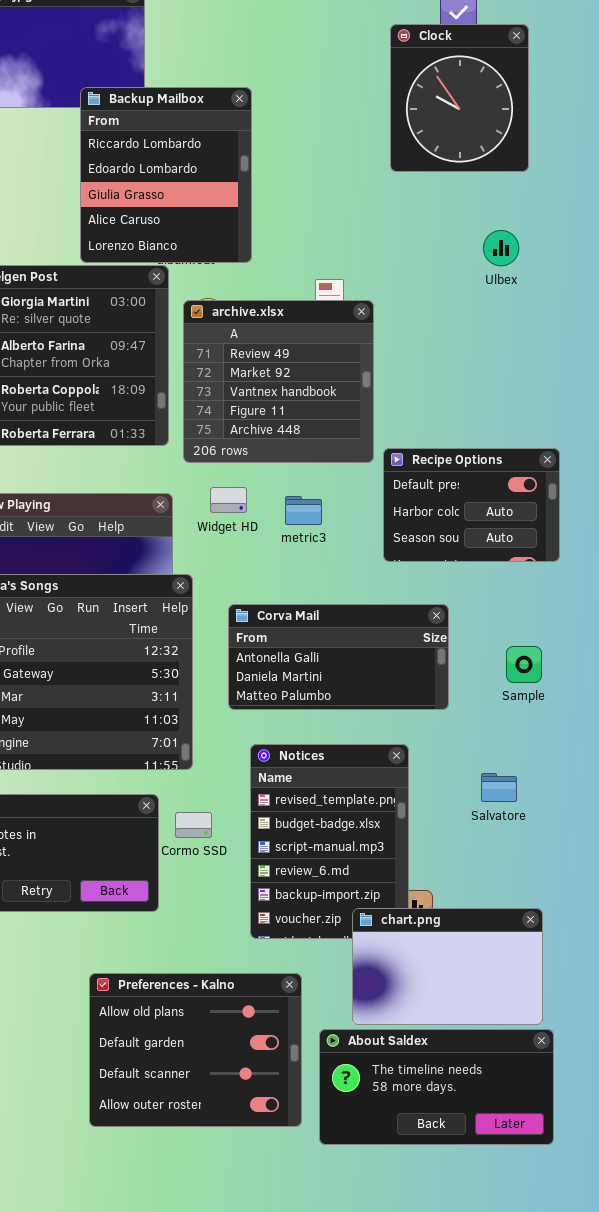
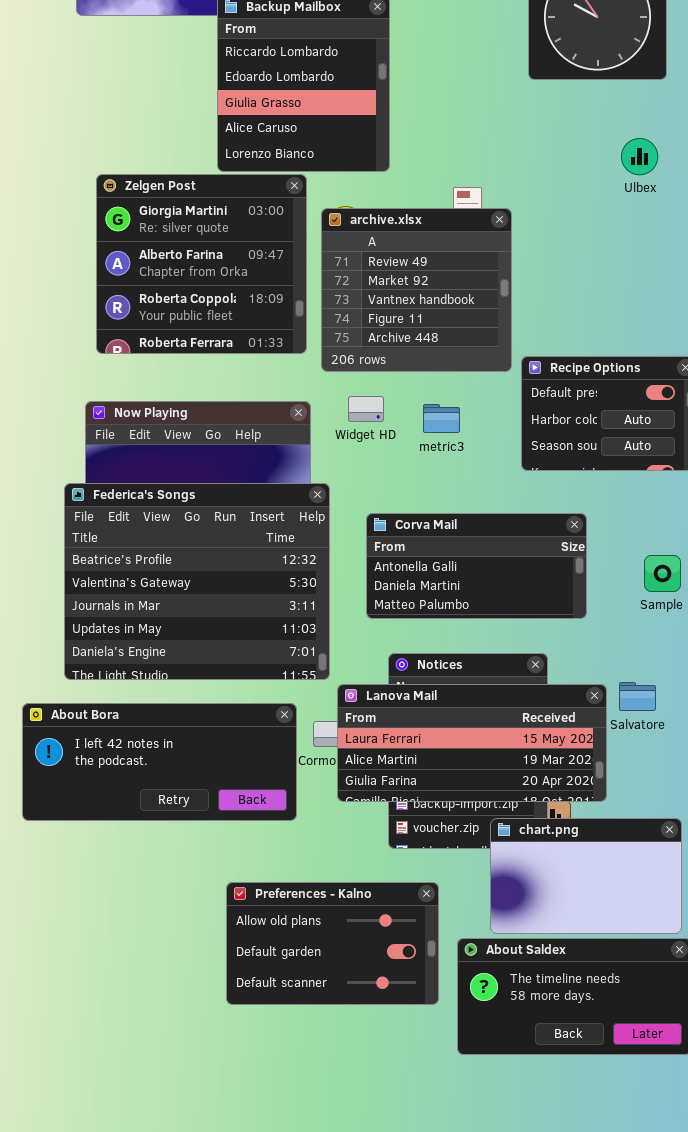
Lanova Mail: none -> [337,684,607,802], opened
Preferences - Kalno: [89,973,302,1127] -> [226,882,439,1005], resized

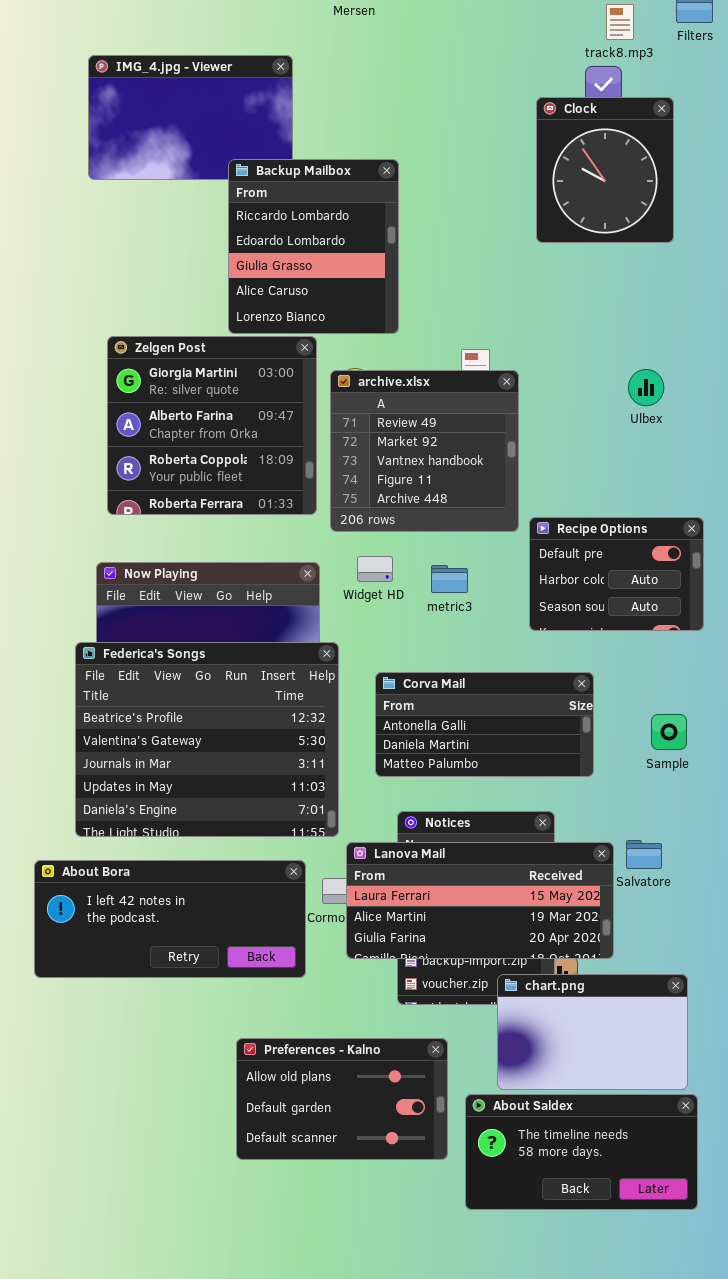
Ulbex: [621,138,658,175] -> [628,369,664,406], moved

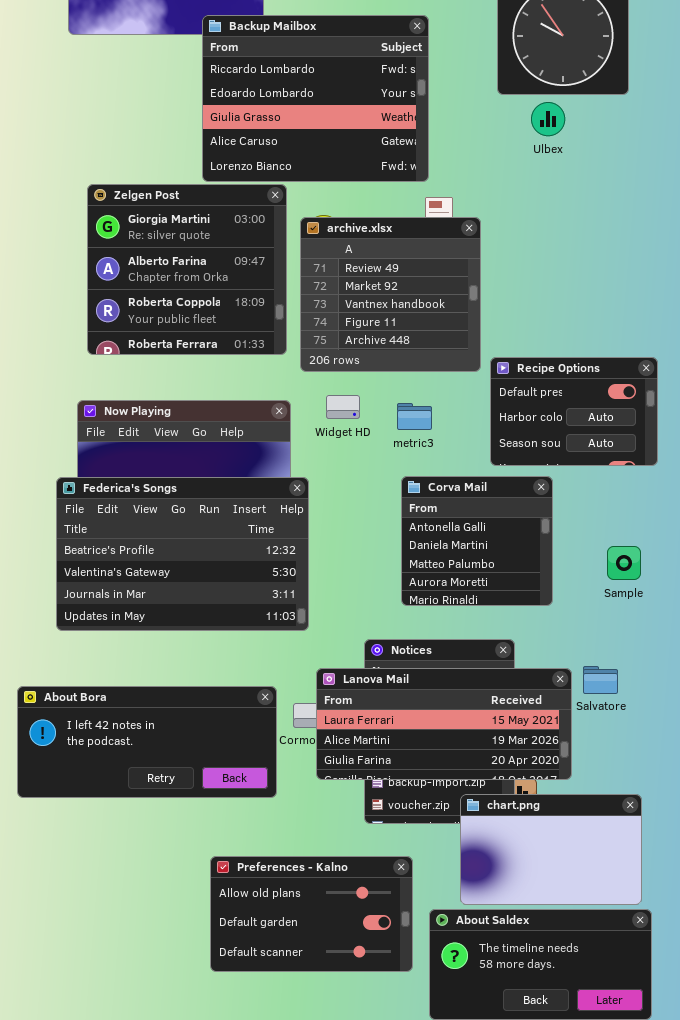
Backup Mailbox: [228,159,399,334] -> [202,15,429,182], resized
Ulbex: [628,369,664,406] -> [531,102,565,136], moved
Federica's Songs: [75,642,339,837] -> [56,477,309,631], resized
Corva Mail: [375,672,594,777] -> [401,476,553,606], resized

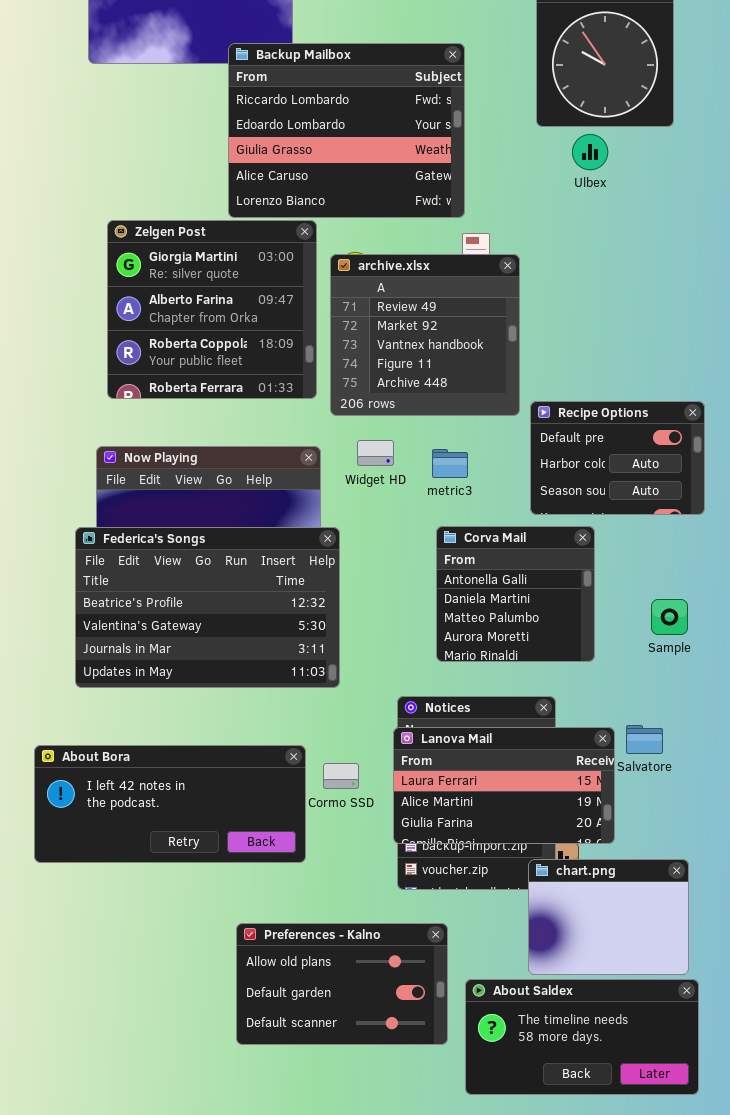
Lanova Mail: [316,668,572,780] -> [393,727,615,844], resized
chart.png: [460,794,642,905] -> [528,859,689,975], resized

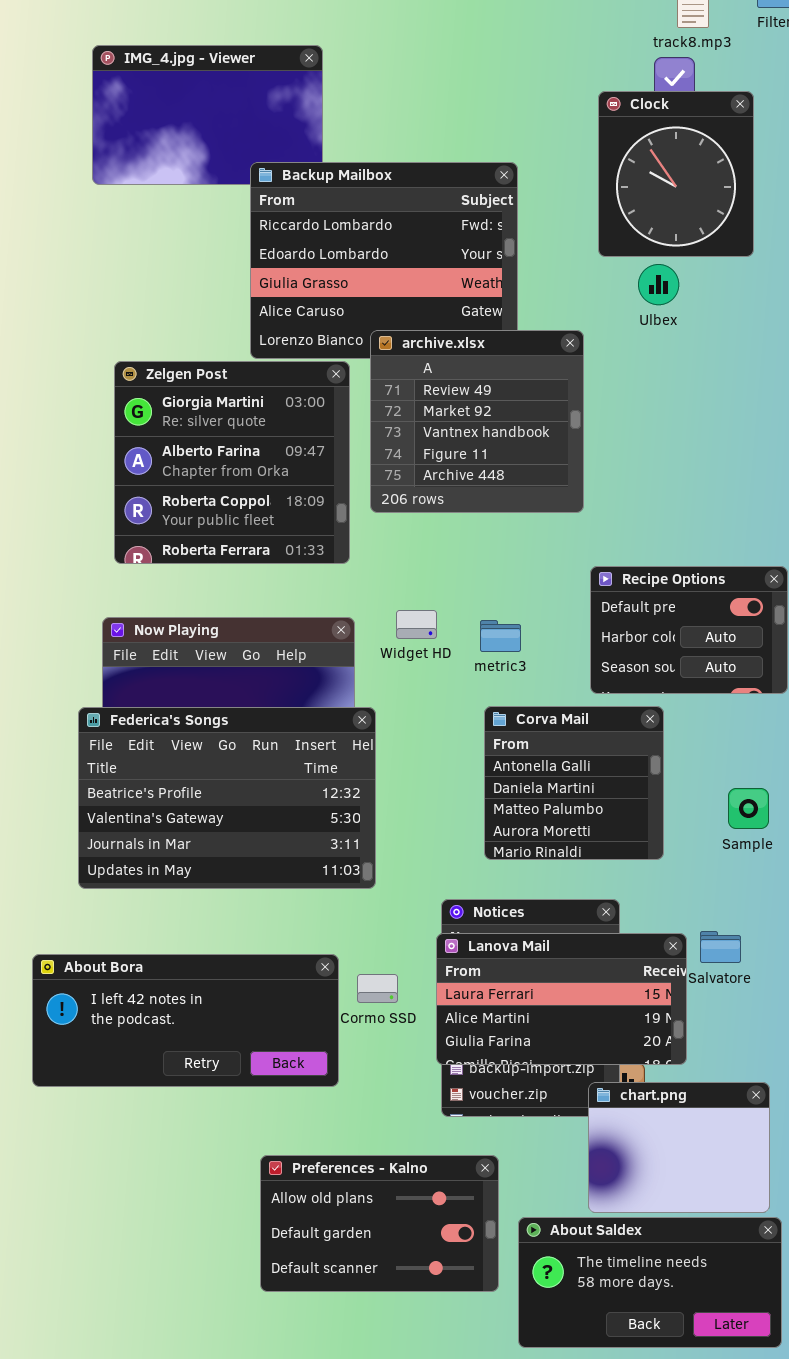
archive.xlsx: [330,254,520,416] -> [370,330,584,513], moved

